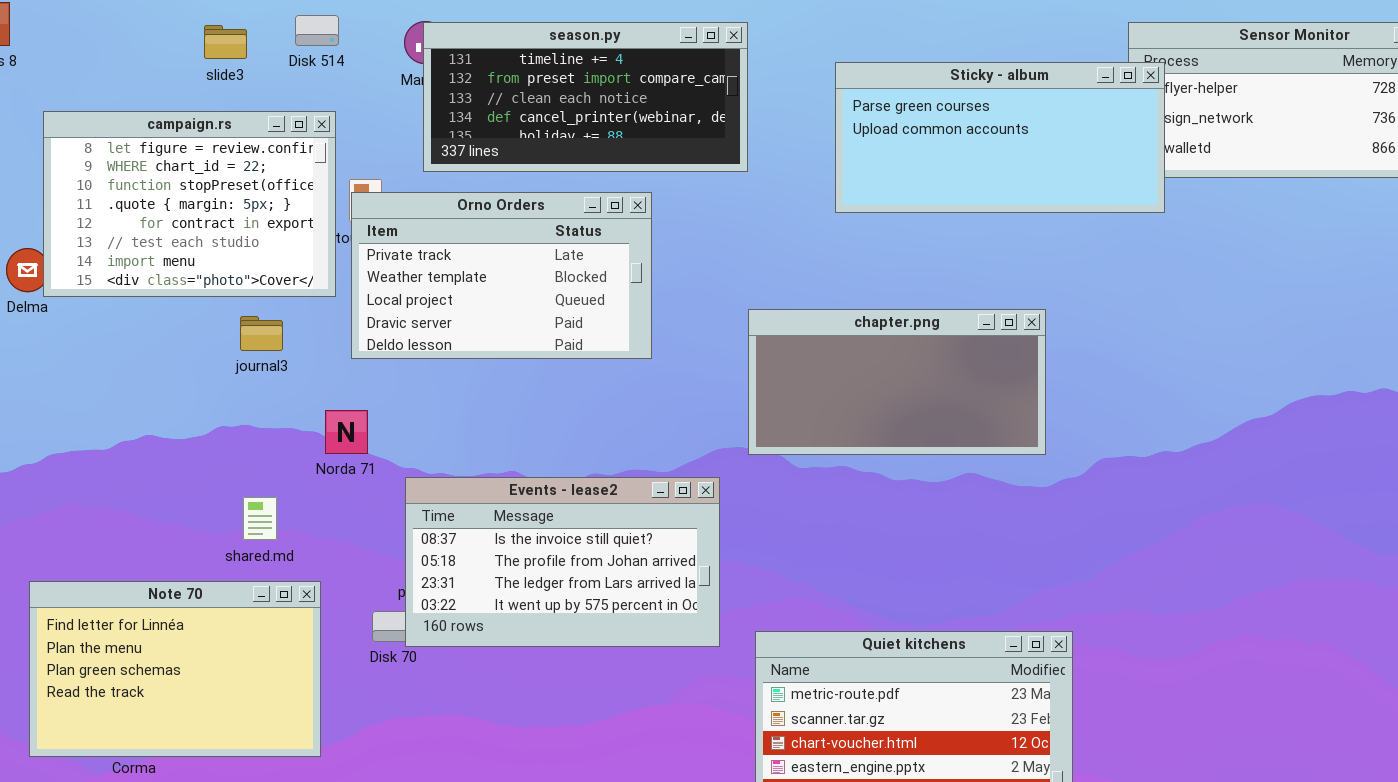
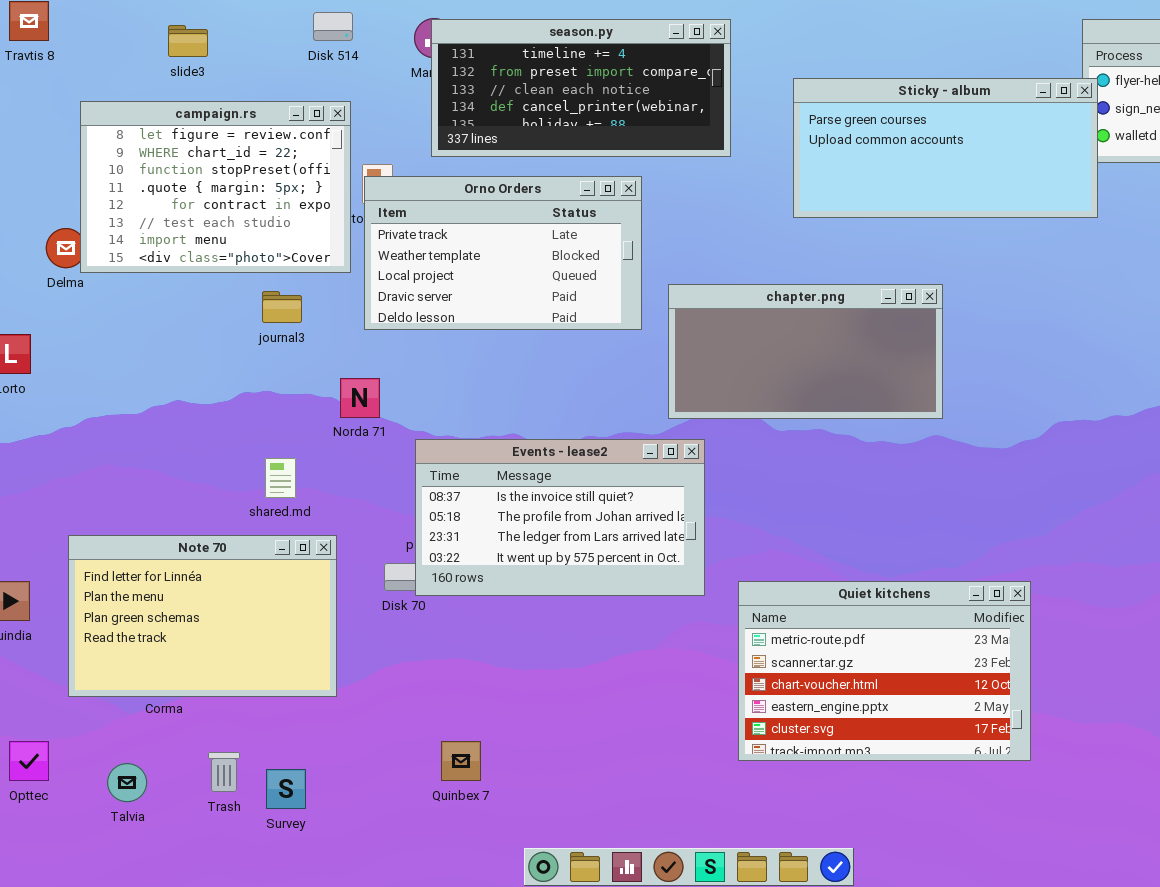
slide3: [204,25,247,59] -> [168,25,208,57], moved
Sticky - album: [835,62,1165,213] -> [793,78,1098,218], moved
chapter.png: [748,309,1046,455] -> [668,284,943,419], moved

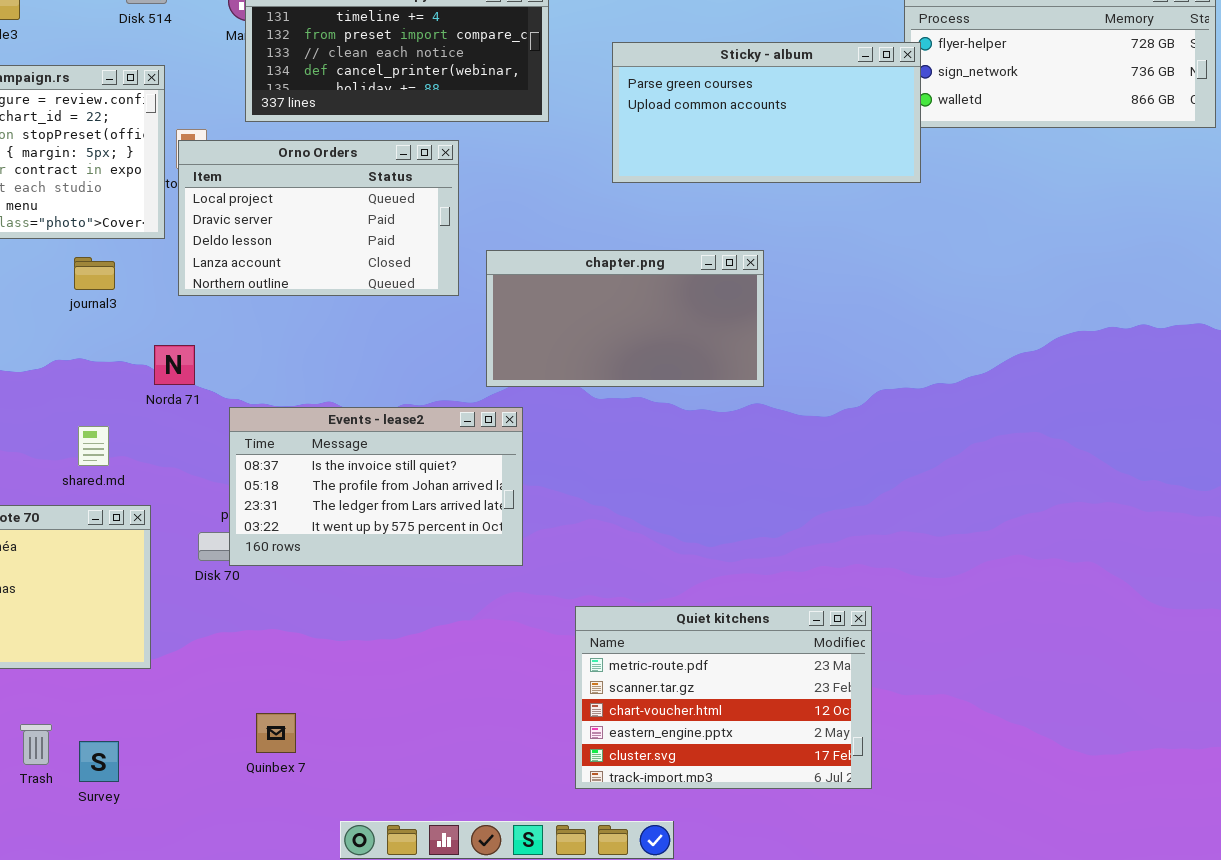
Orno Orders: [364,176,642,330] -> [178,140,459,296], scrolled down 2 rows
Quiet kitchens: [738,581,1031,761] -> [575,606,872,789], moved

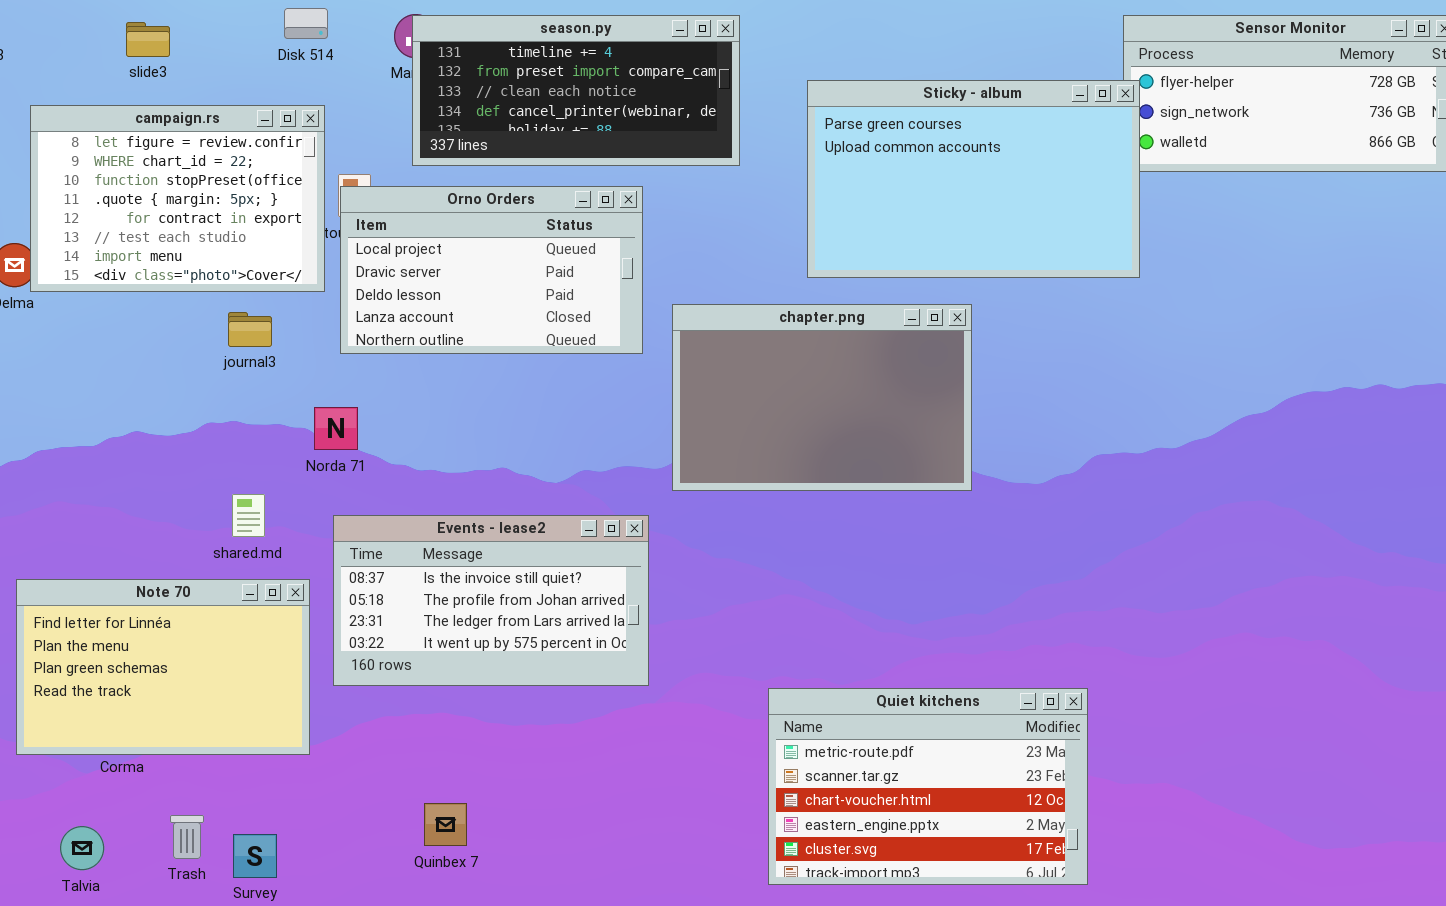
Sticky - album: [612,42,921,183] -> [807,80,1140,278], resized
chapter.png: [486,250,764,387] -> [672,304,972,491], resized
Events - lease2: [229,407,523,566] -> [333,515,649,686], moved

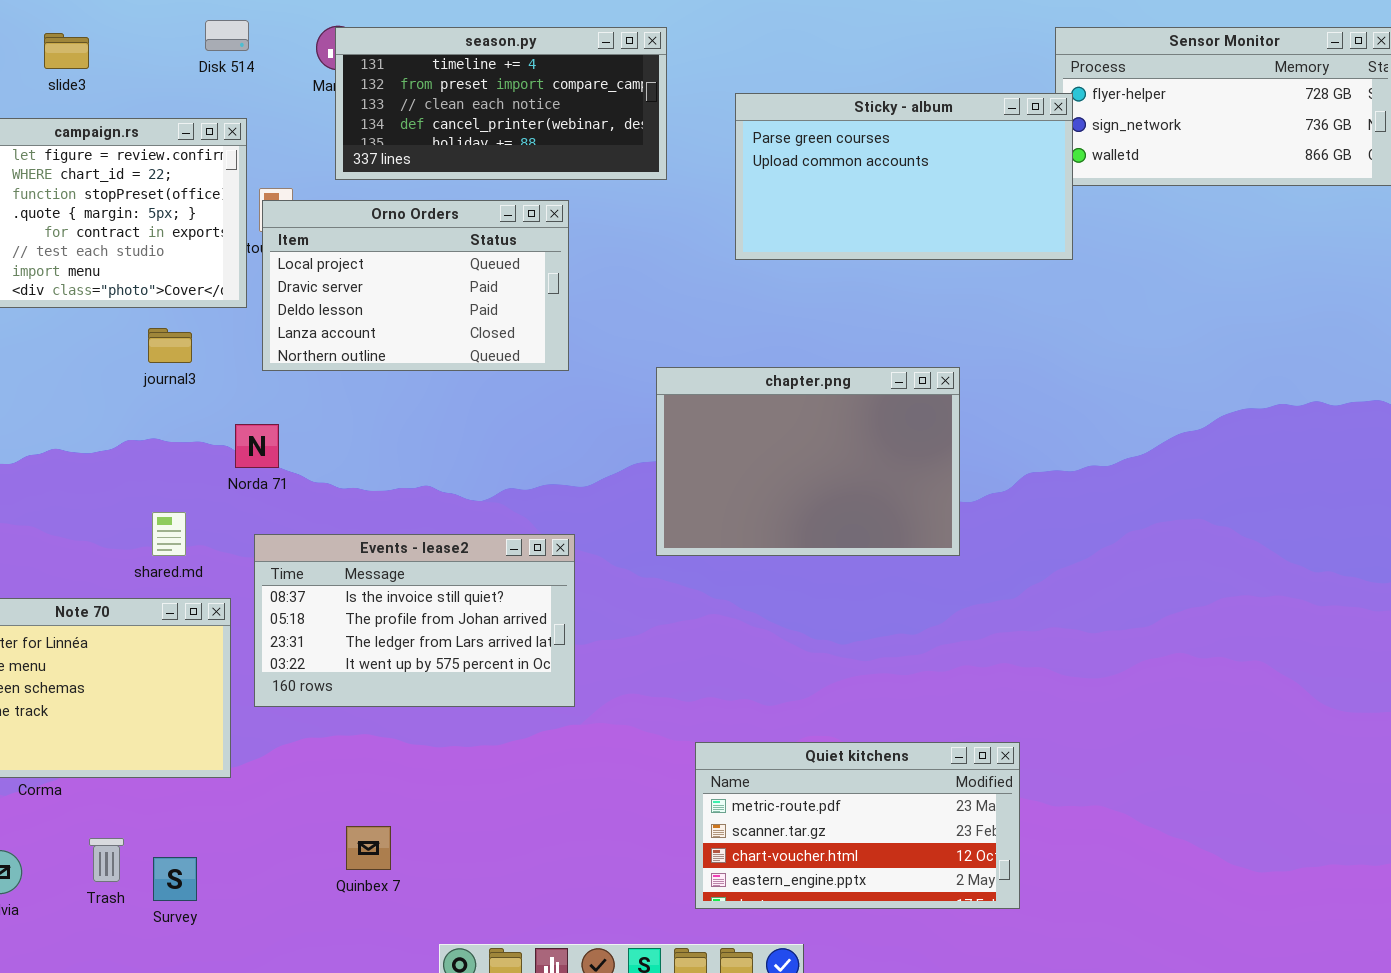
Sticky - album: [807,80,1140,278] -> [735,93,1073,260], resized
chapter.png: [672,304,972,491] -> [656,367,960,556], moved
Quiet kitchens: [768,688,1088,885] -> [695,742,1020,909], resized

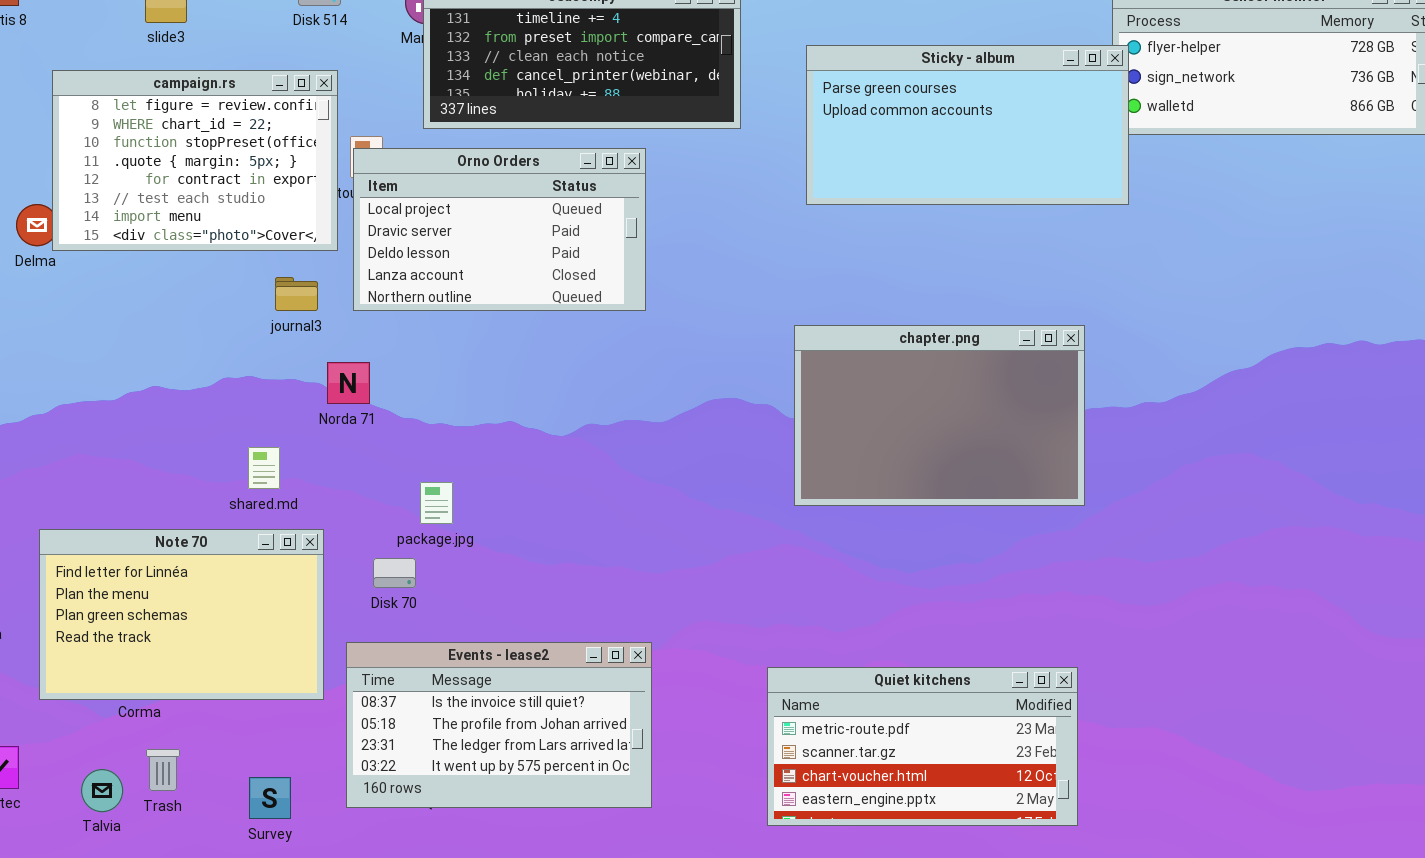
journal3: [148,328,192,363] -> [275,277,318,311], moved
chapter.png: [656,367,960,556] -> [794,325,1085,506], moved
Events - lease2: [254,534,575,707] -> [346,642,652,808], moved
Trash: [89,838,124,882] -> [146,749,180,791], moved

